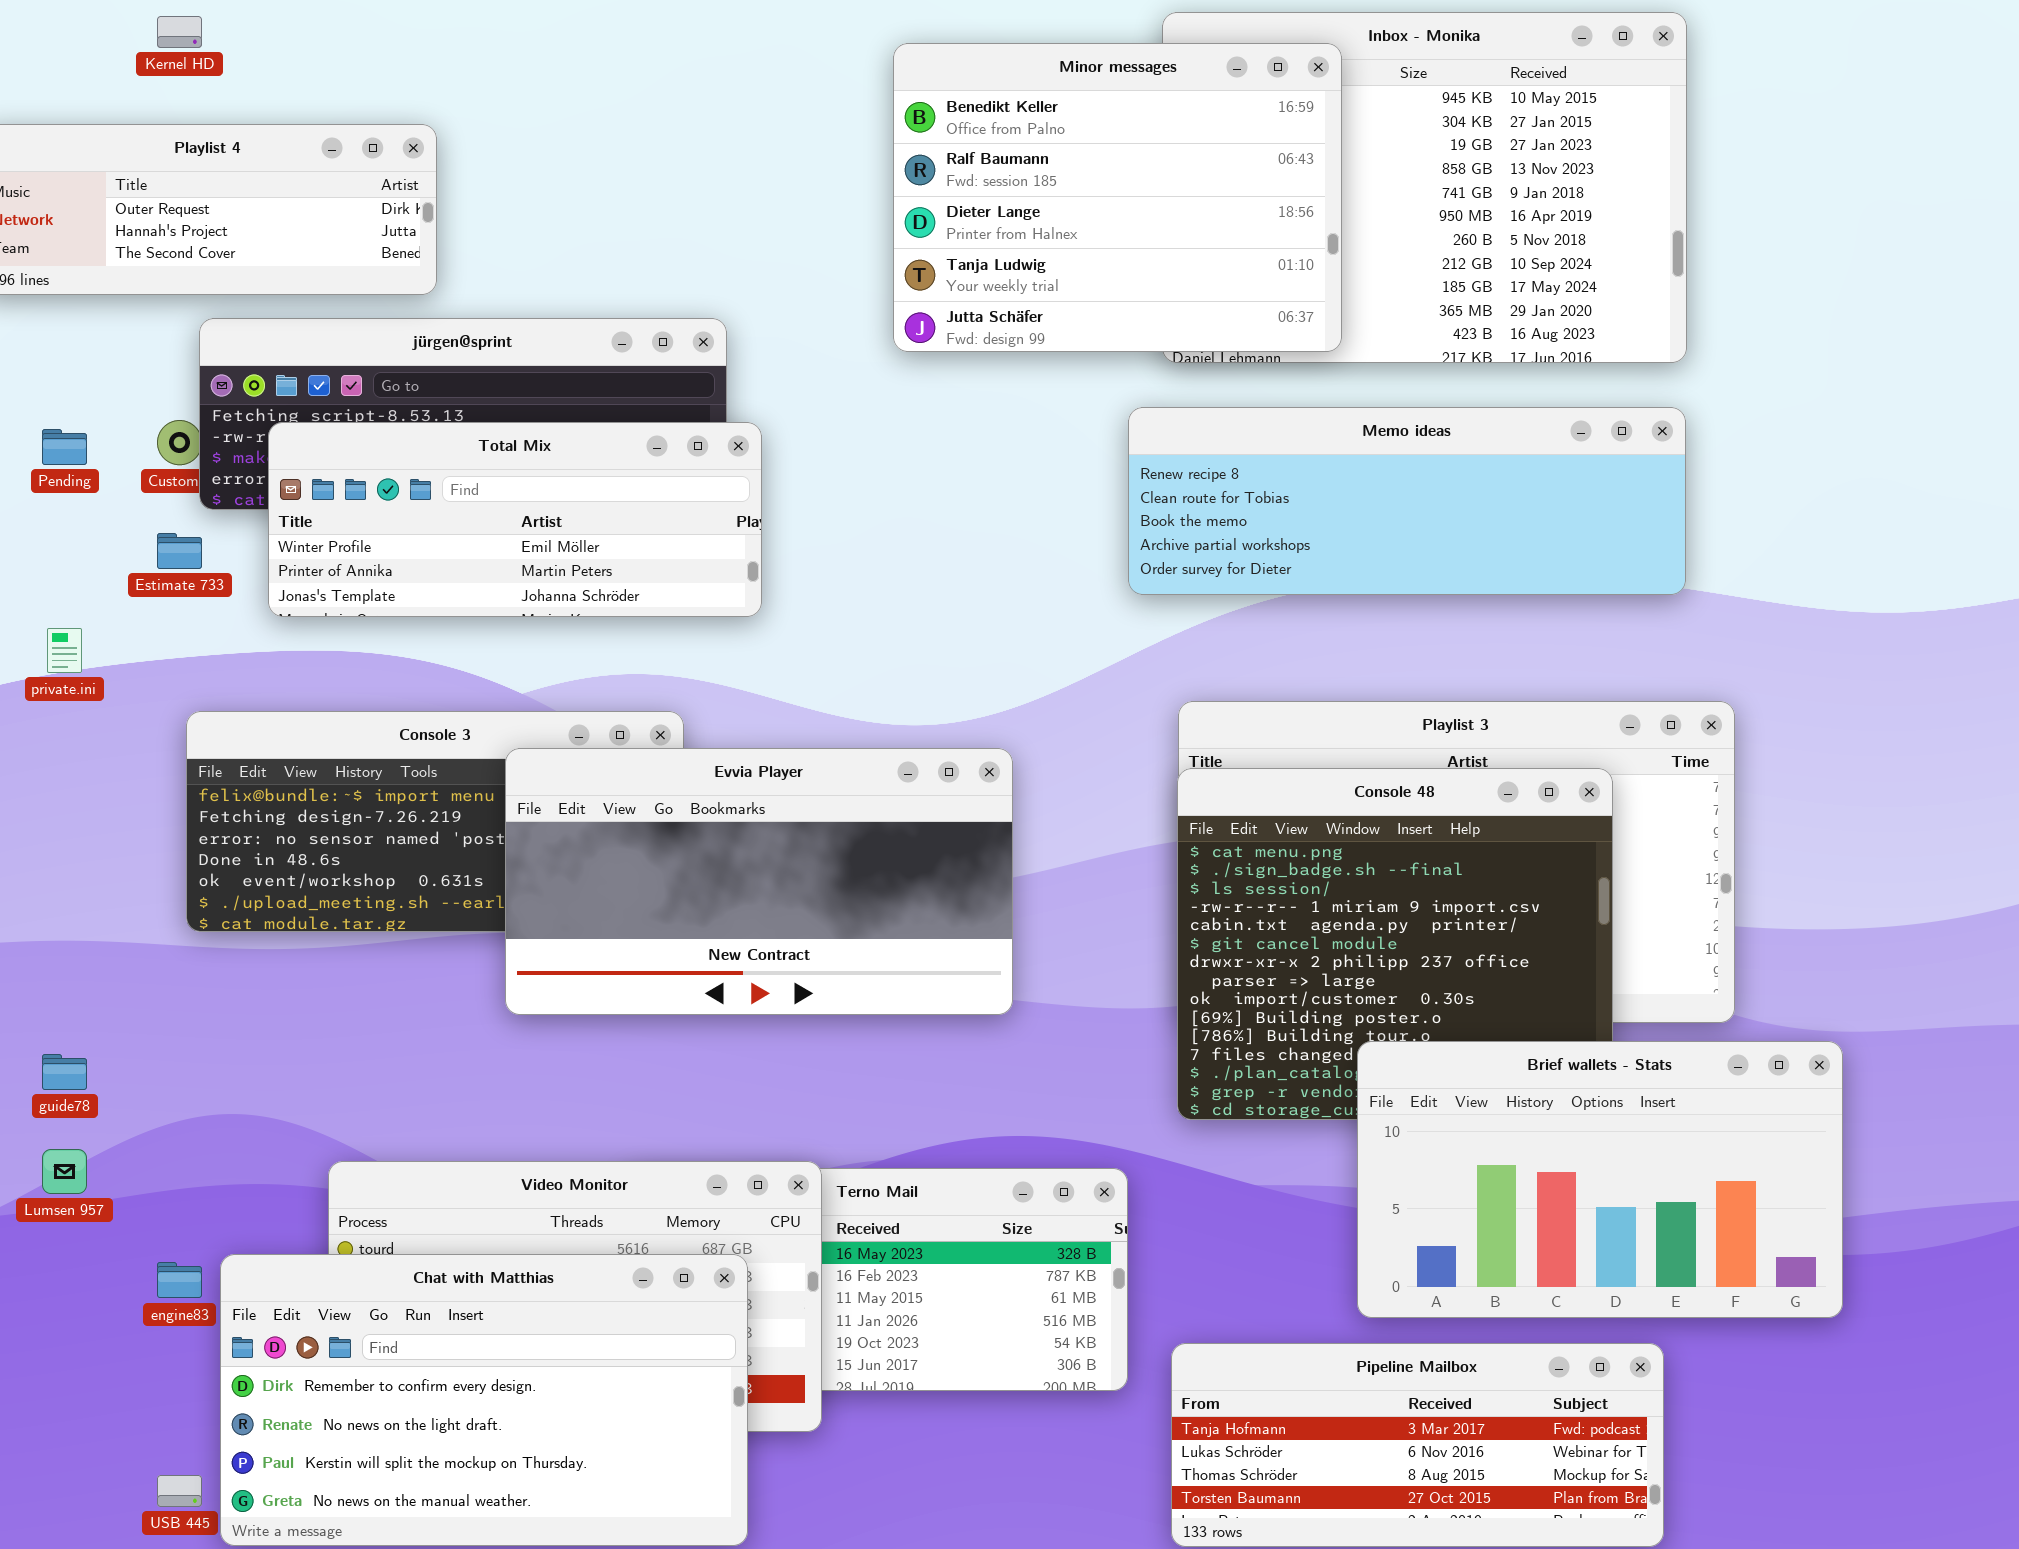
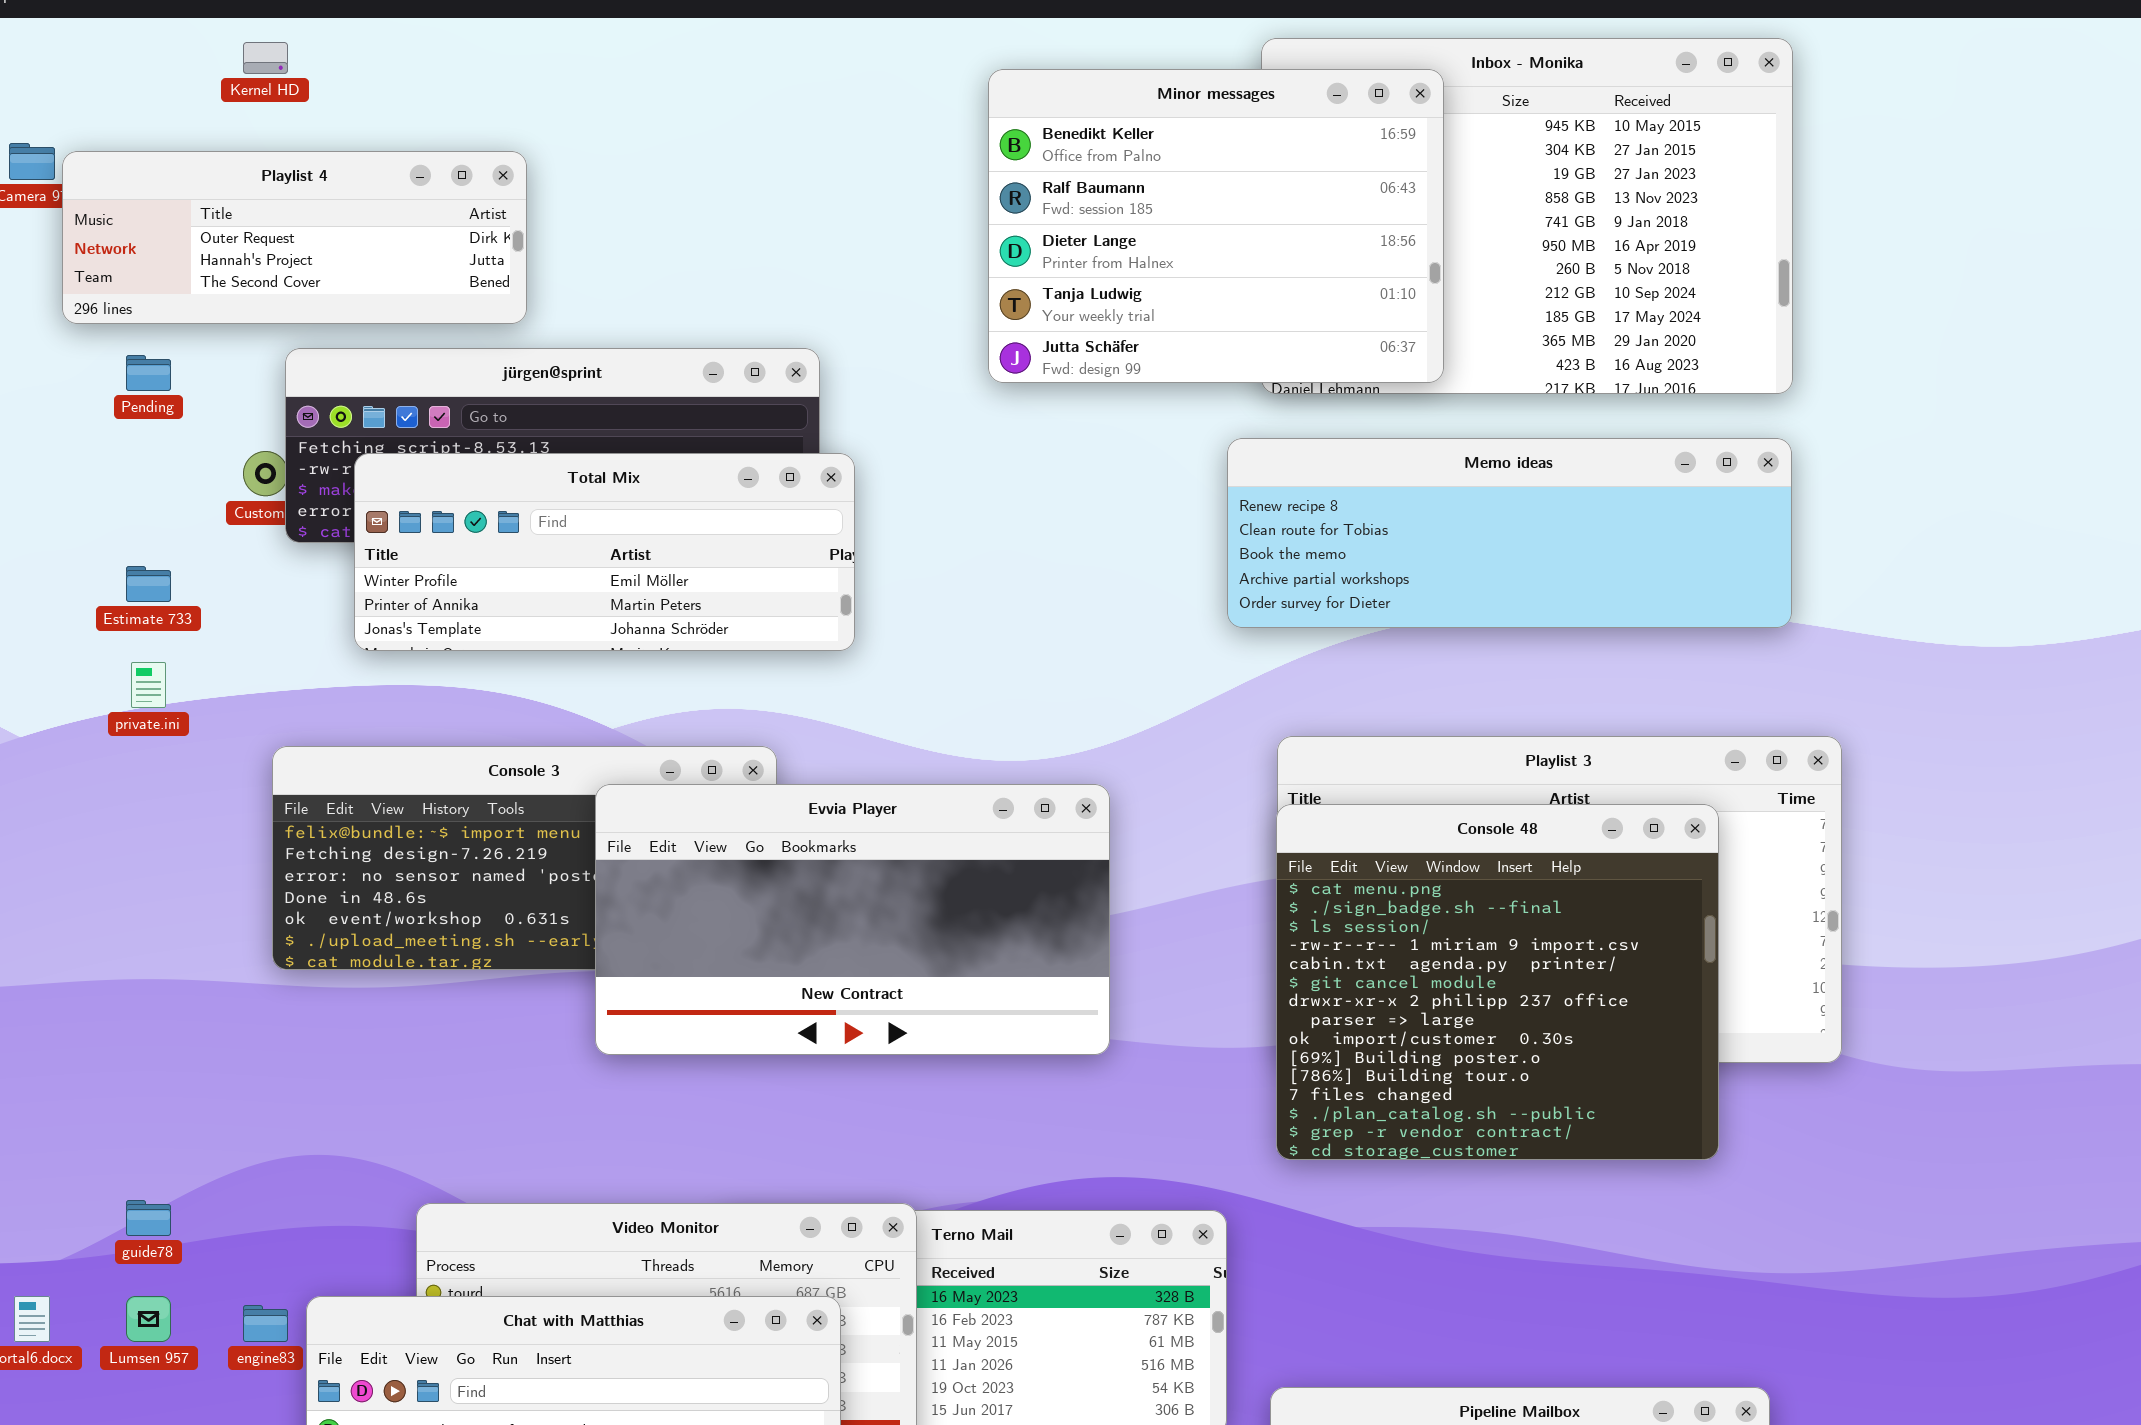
Pending: [42,429,87,465] -> [126,355,171,391], moved
Estimate 733: [157,533,202,569] -> [126,566,171,602], moved
Brief wallets - Stats: [1357,1041,1843,1318] -> none, closed
guide78: [42,1054,87,1090] -> [126,1200,171,1236], moved
Lumsen 957: [42,1149,87,1194] -> [126,1296,171,1342], moved

